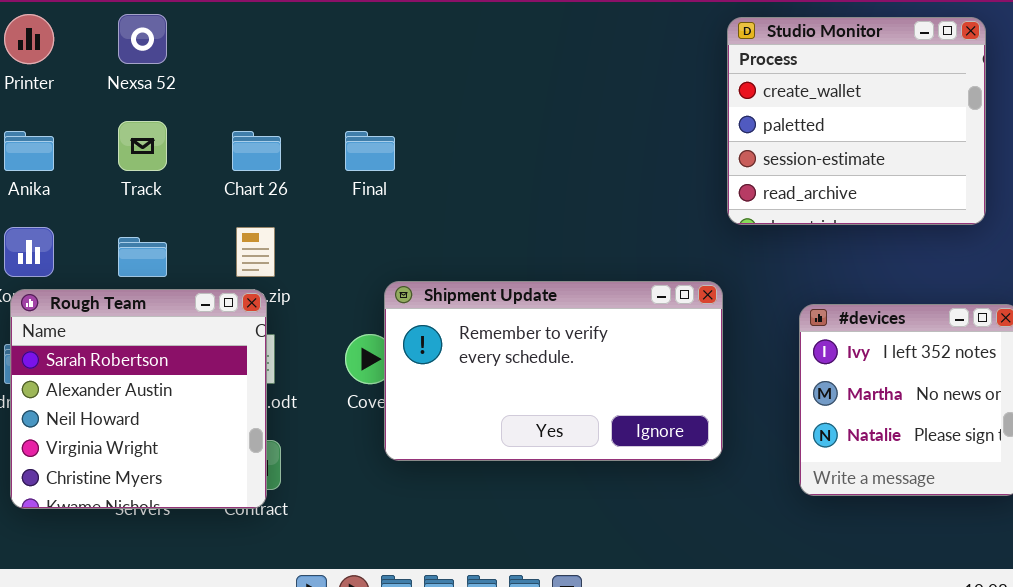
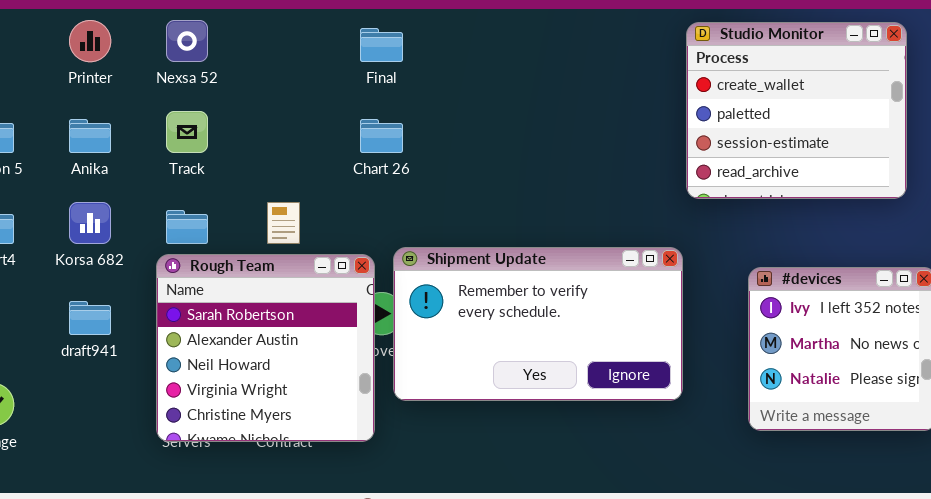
Chart 26: [232,131,281,171] -> [360,119,403,153], moved
Final: [345,131,395,171] -> [360,28,403,62], moved
Rough Team: [10,289,267,509] -> [156,254,375,442], moved

